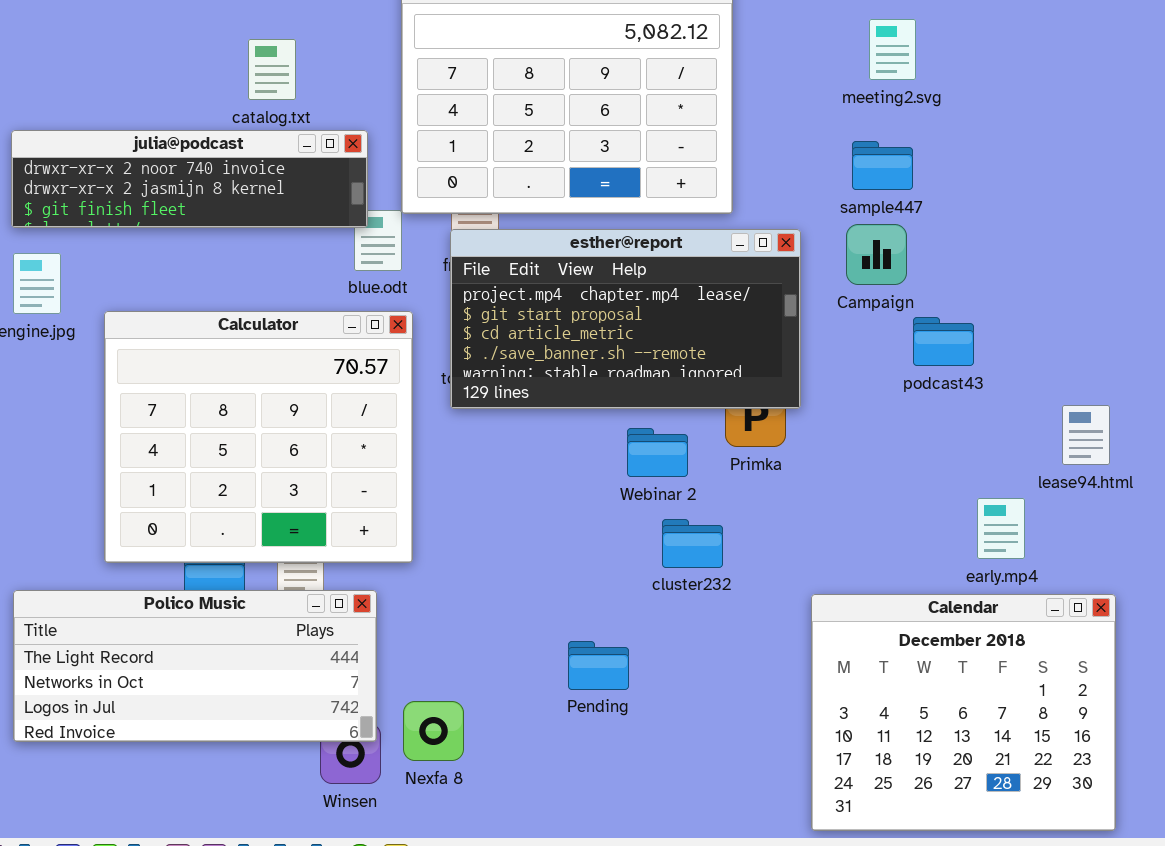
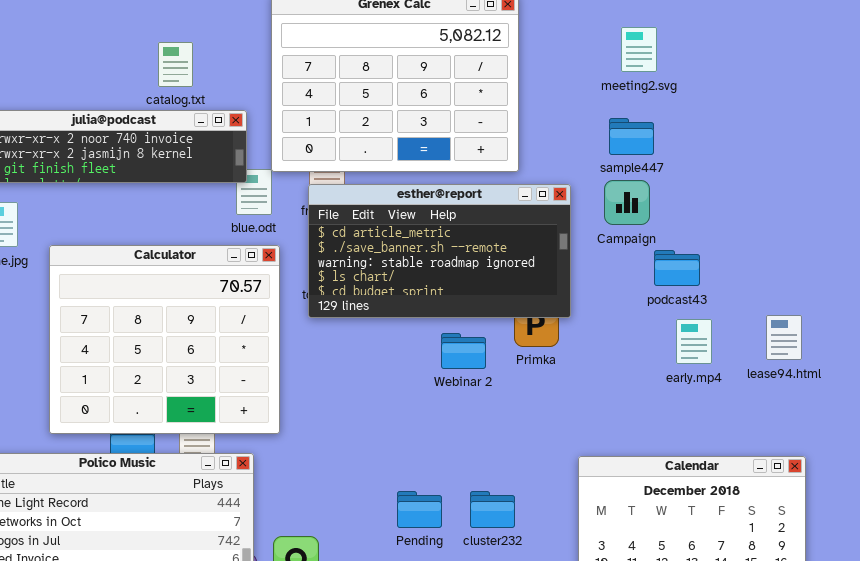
esther@report: [450,229,801,409] -> [308,184,571,318], scrolled down 2 rows
early.mp4: [977,498,1025,559] -> [676,319,712,364], moved
cluster232: [662,519,723,568] -> [470,491,515,528], moved

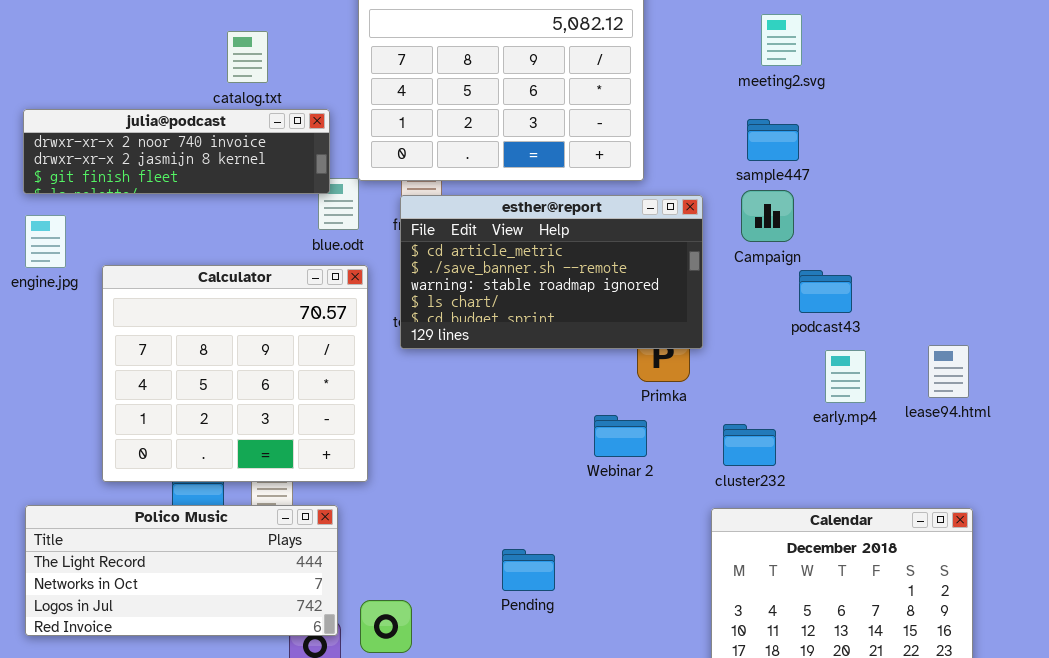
Webinar 2: [441,333,486,369] -> [594,415,647,457], moved
cluster232: [470,491,515,528] -> [723,424,776,466], moved

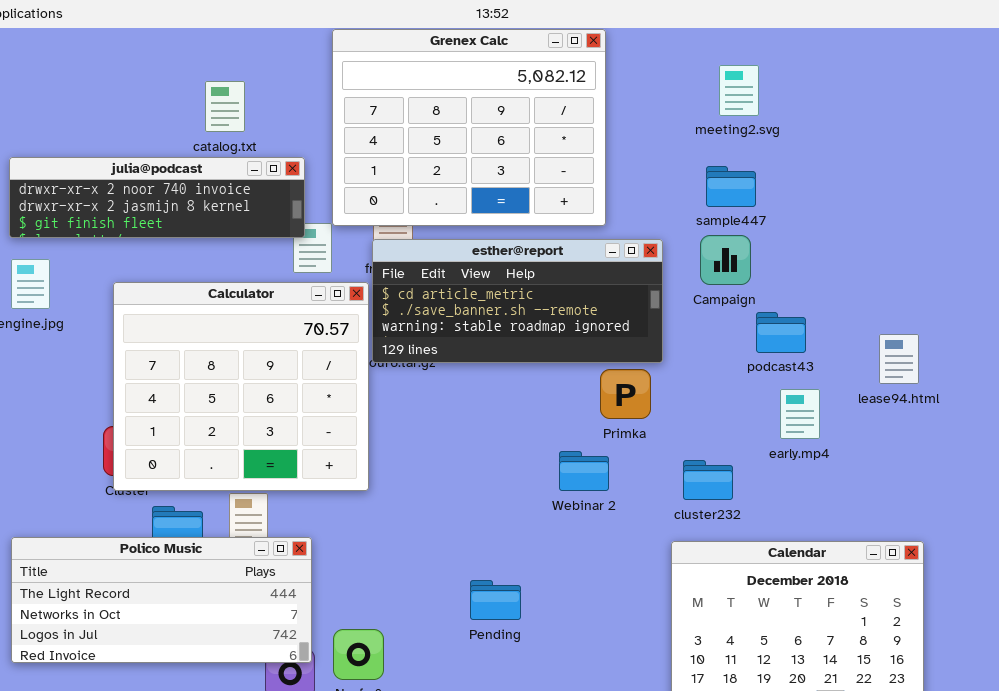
esther@report: [400,195,703,349] -> [372,239,663,363], resized
Calculator: [102,265,368,482] -> [113,282,369,491], moved
lease94.html: [928,345,969,398] -> [879,334,919,384], moved

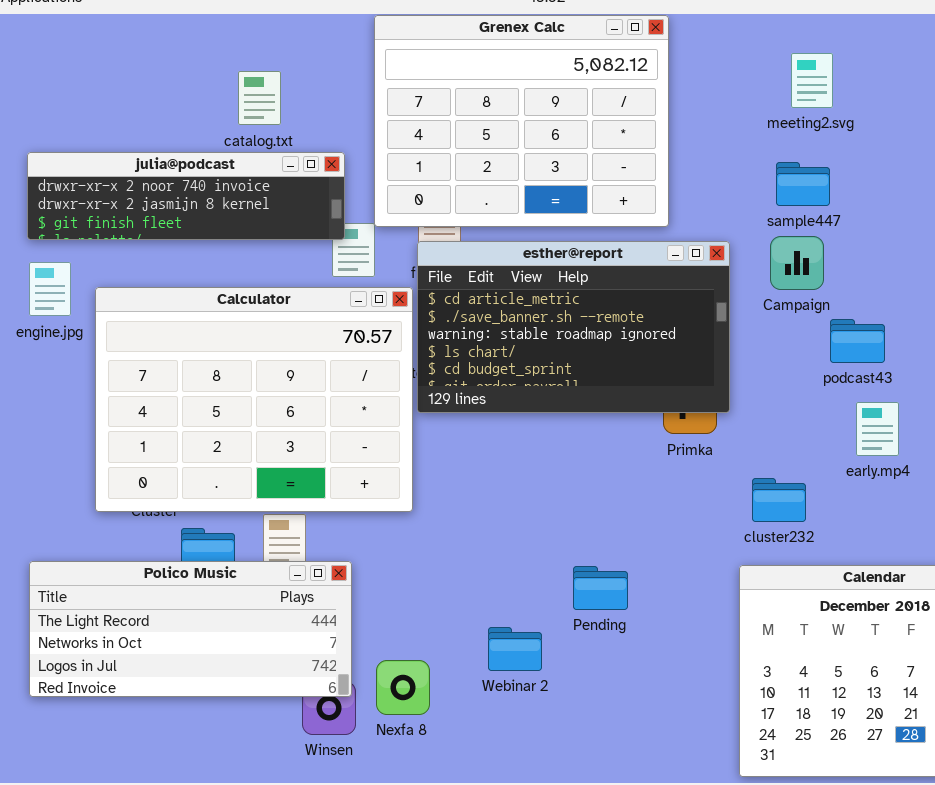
esther@report: [372,239,663,363] -> [417,241,730,413], resized
Calculator: [113,282,369,491] -> [95,287,413,512], resized
Webinar 2: [559,451,609,491] -> [488,627,542,671], moved
Pending: [470,580,521,620] -> [573,566,628,610], moved

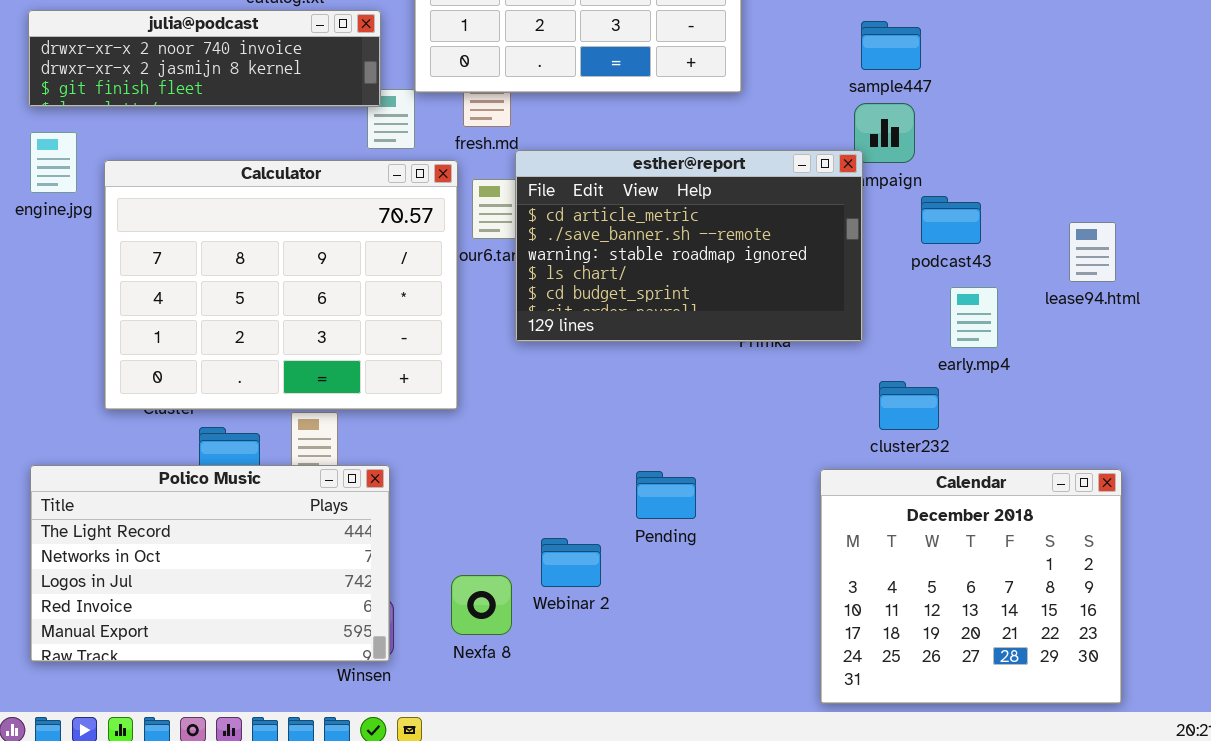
esther@report: [417,241,730,413] -> [515,150,863,342], moved
cluster232: [752,478,806,522] -> [879,381,939,430], moved
Polico Music: [29,561,352,697] -> [30,465,390,662], resized
Nexfa 8: [376,660,430,715] -> [451,575,512,635], moved

